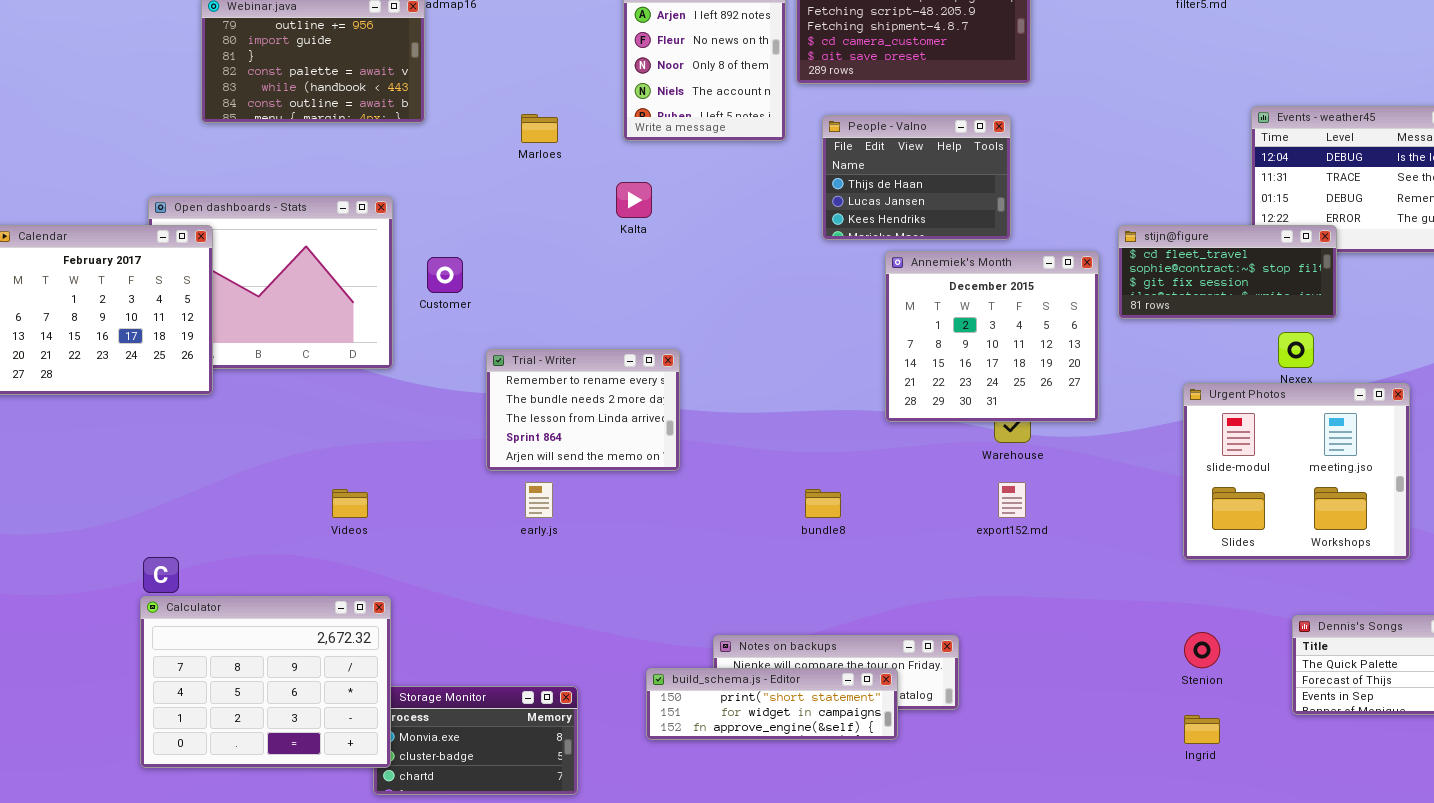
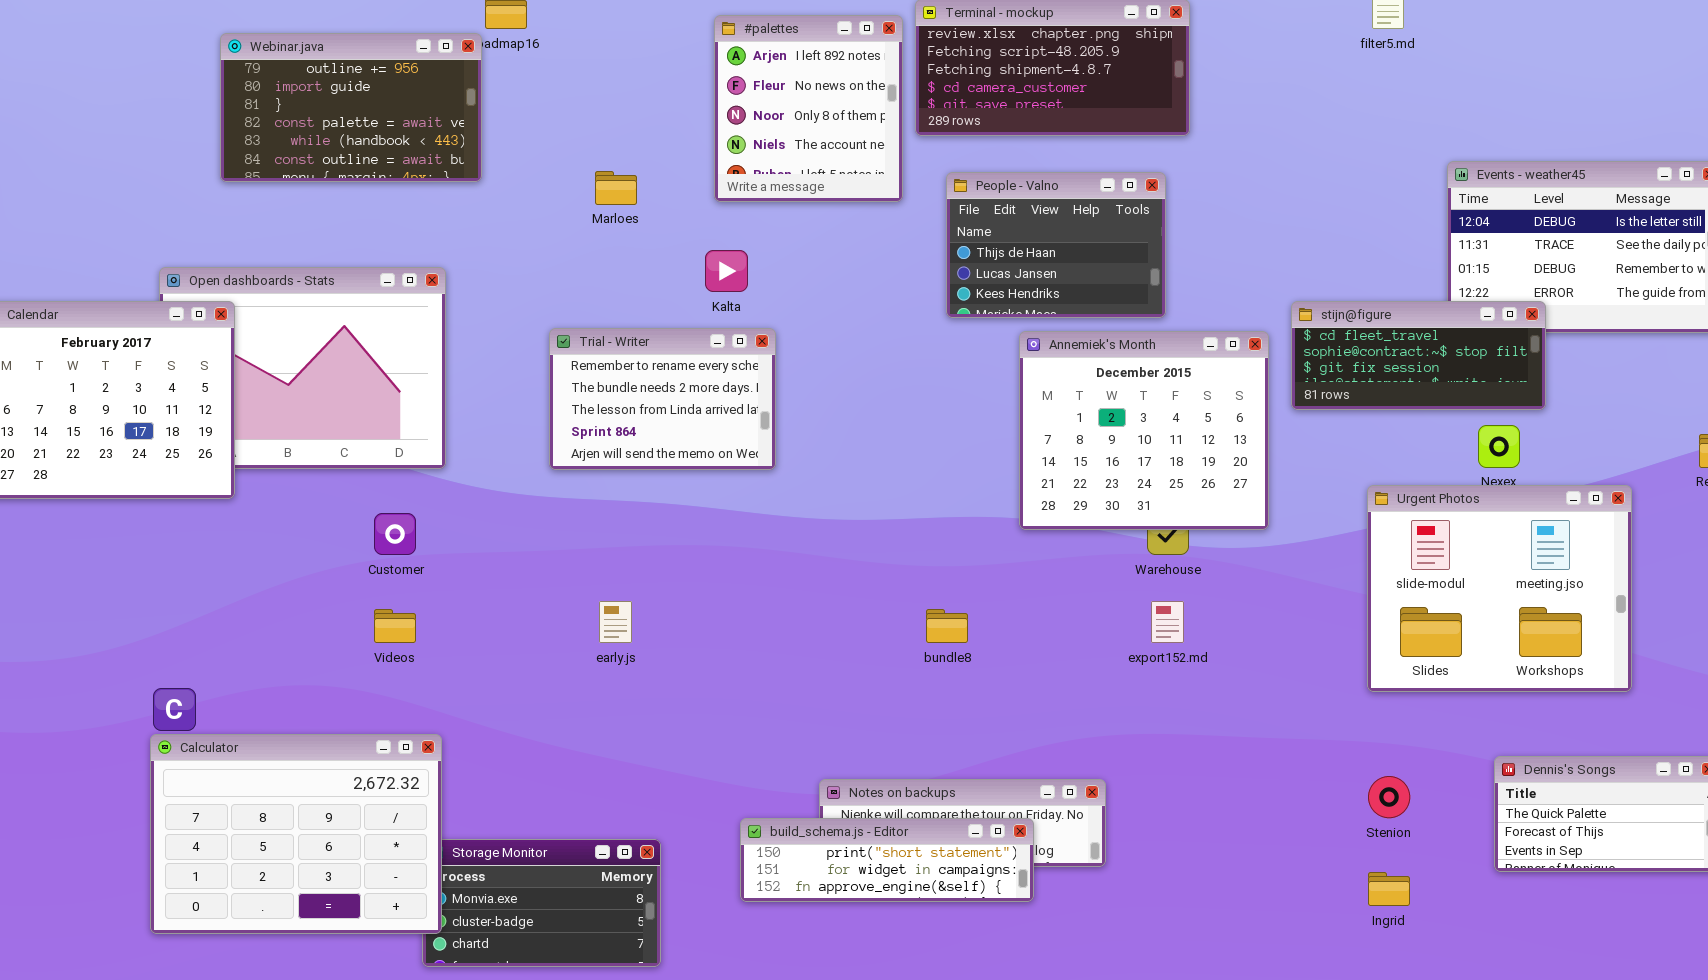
Customer: [427,257,463,293] -> [374,513,416,555], moved
Trial - Writer: [486,349,680,471] -> [549,328,776,470], moved

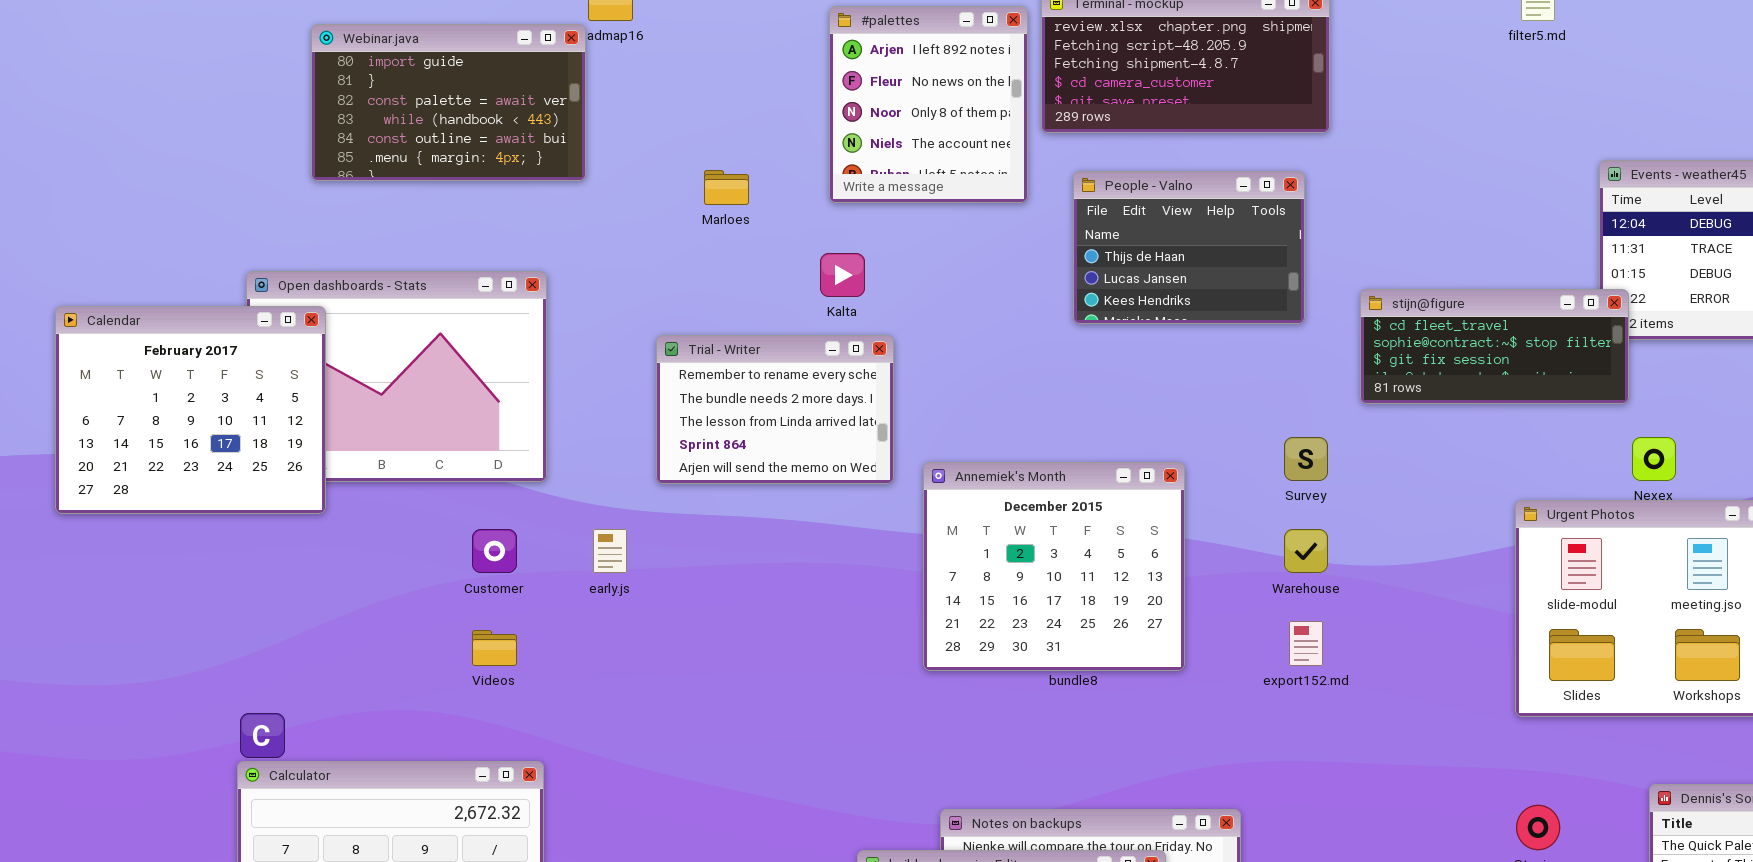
Webinar.java: [220,33,482,182] -> [311,24,586,181], scrolled down 1 row
stijn@figure: [1291,301,1546,410] -> [1360,289,1629,404], moved
Annemiek's Month: [1019,331,1269,530] -> [923,462,1185,671], moved
early.js: [599,601,632,643] -> [593,529,627,573], moved

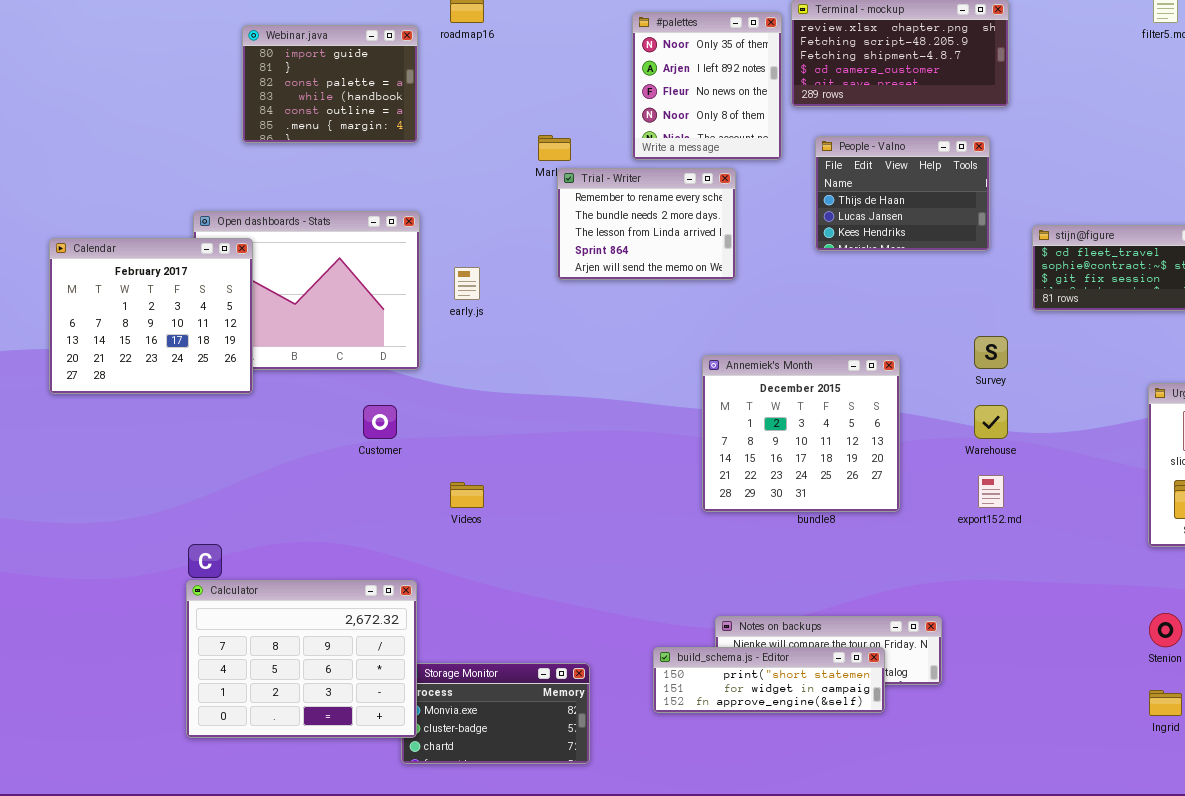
#palettes: [829,6,1028,203] -> [632,12,782,160], scrolled up 1 row
Webinar.java: [311,24,586,181] -> [242,25,418,143], resized
Trial - Writer: [656,335,894,484] -> [557,168,736,280], moved
early.js: [593,529,627,573] -> [454,267,480,300], moved
Videos: [472,630,517,666] -> [450,482,484,508], moved

